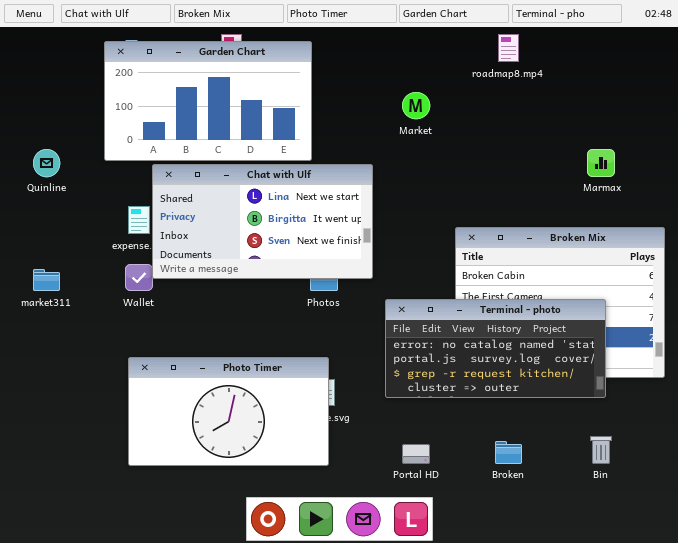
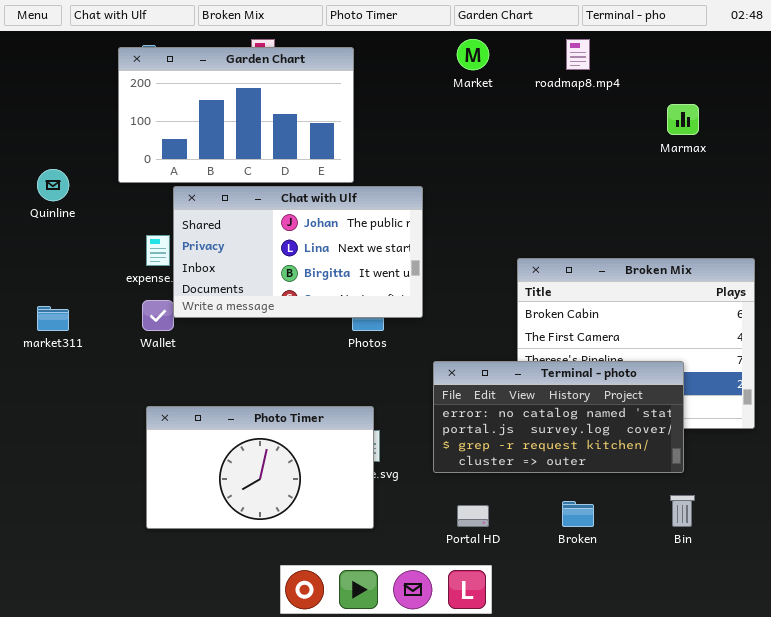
Market: [402,92,430,119] -> [457,39,489,70], moved
Marmax: [587,149,615,177] -> [667,104,699,135], moved
Chat with Ulf: [152,164,373,279] -> [173,186,423,318], scrolled up 1 row
Terminal - photo: [385,299,606,398] -> [433,361,684,473], moved

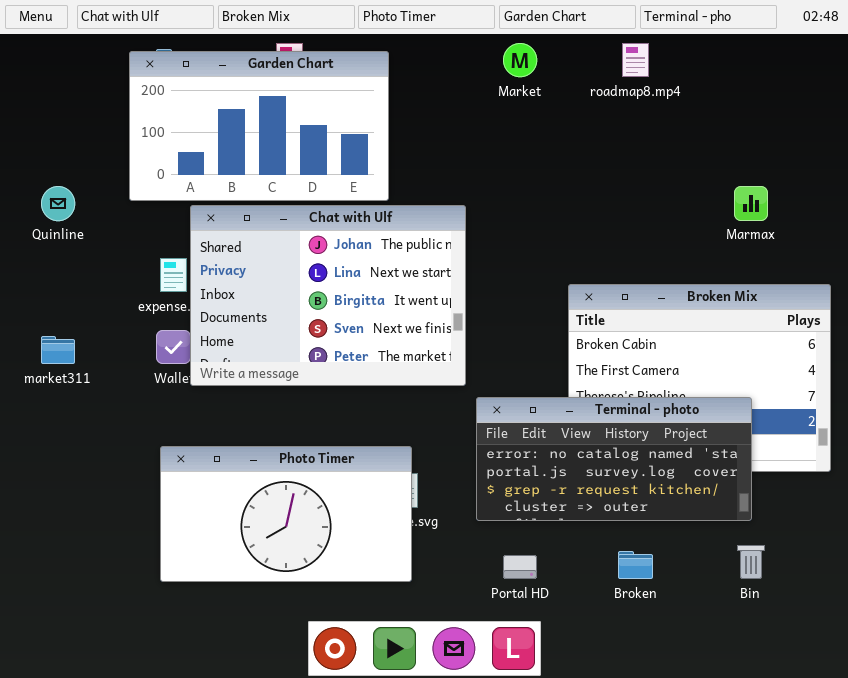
Marmax: [667,104,699,135] -> [734,186,768,221], moved
Chat with Ulf: [173,186,423,318] -> [190,205,466,386], resized

